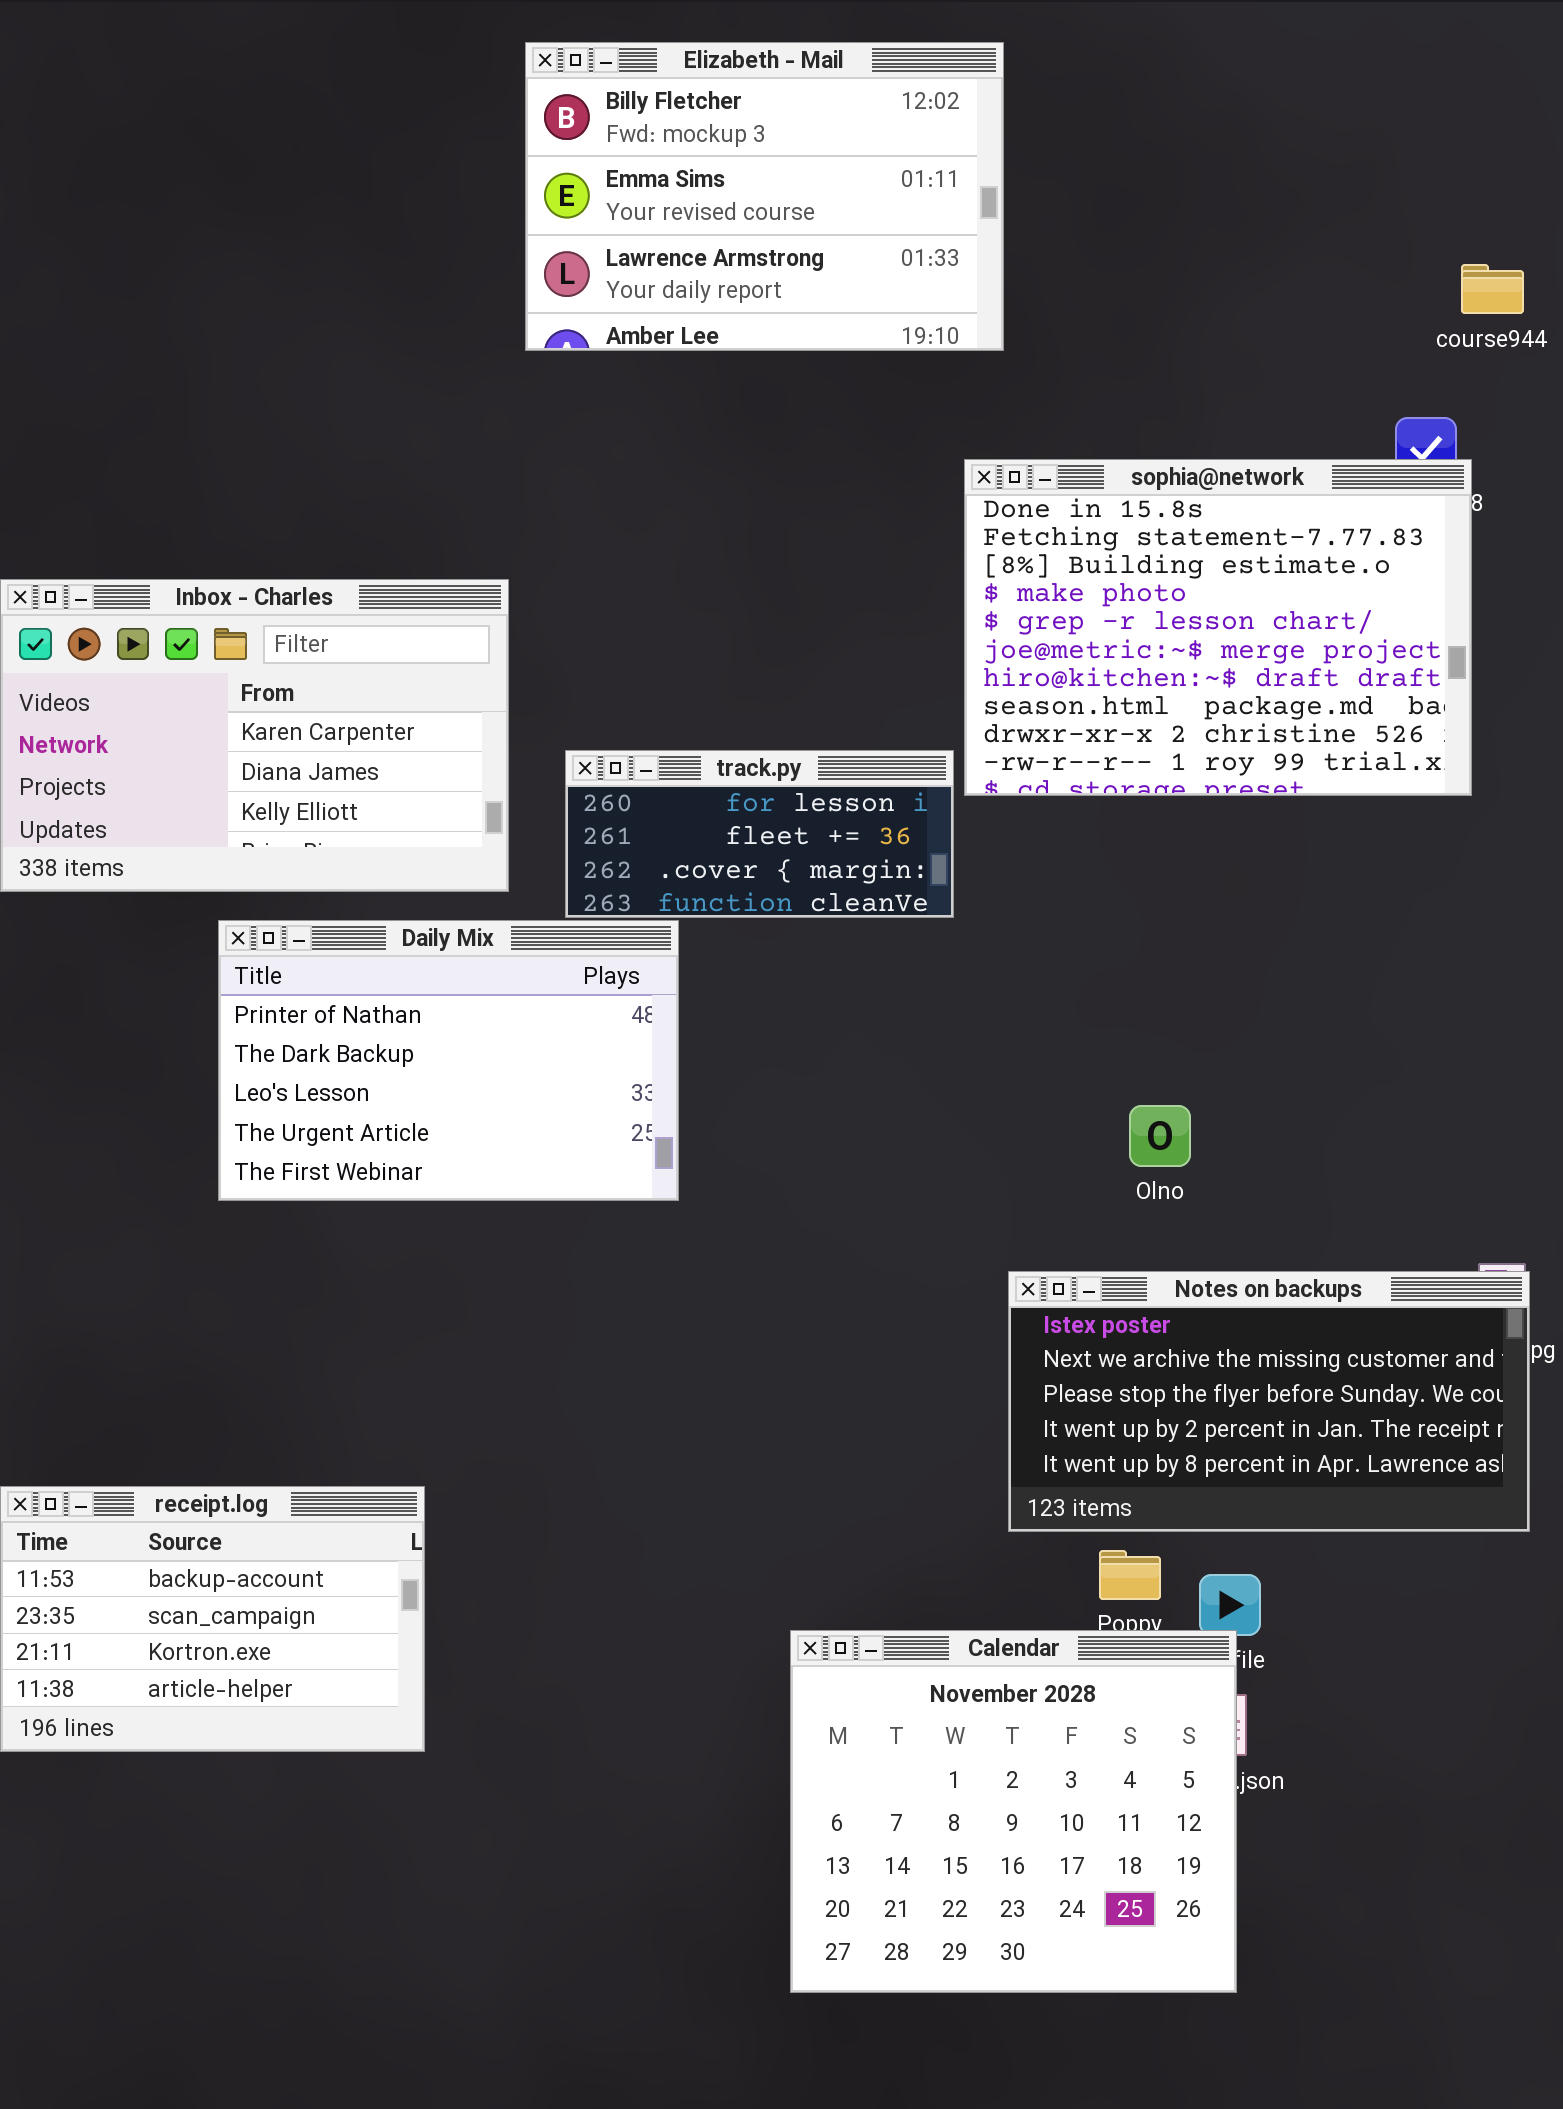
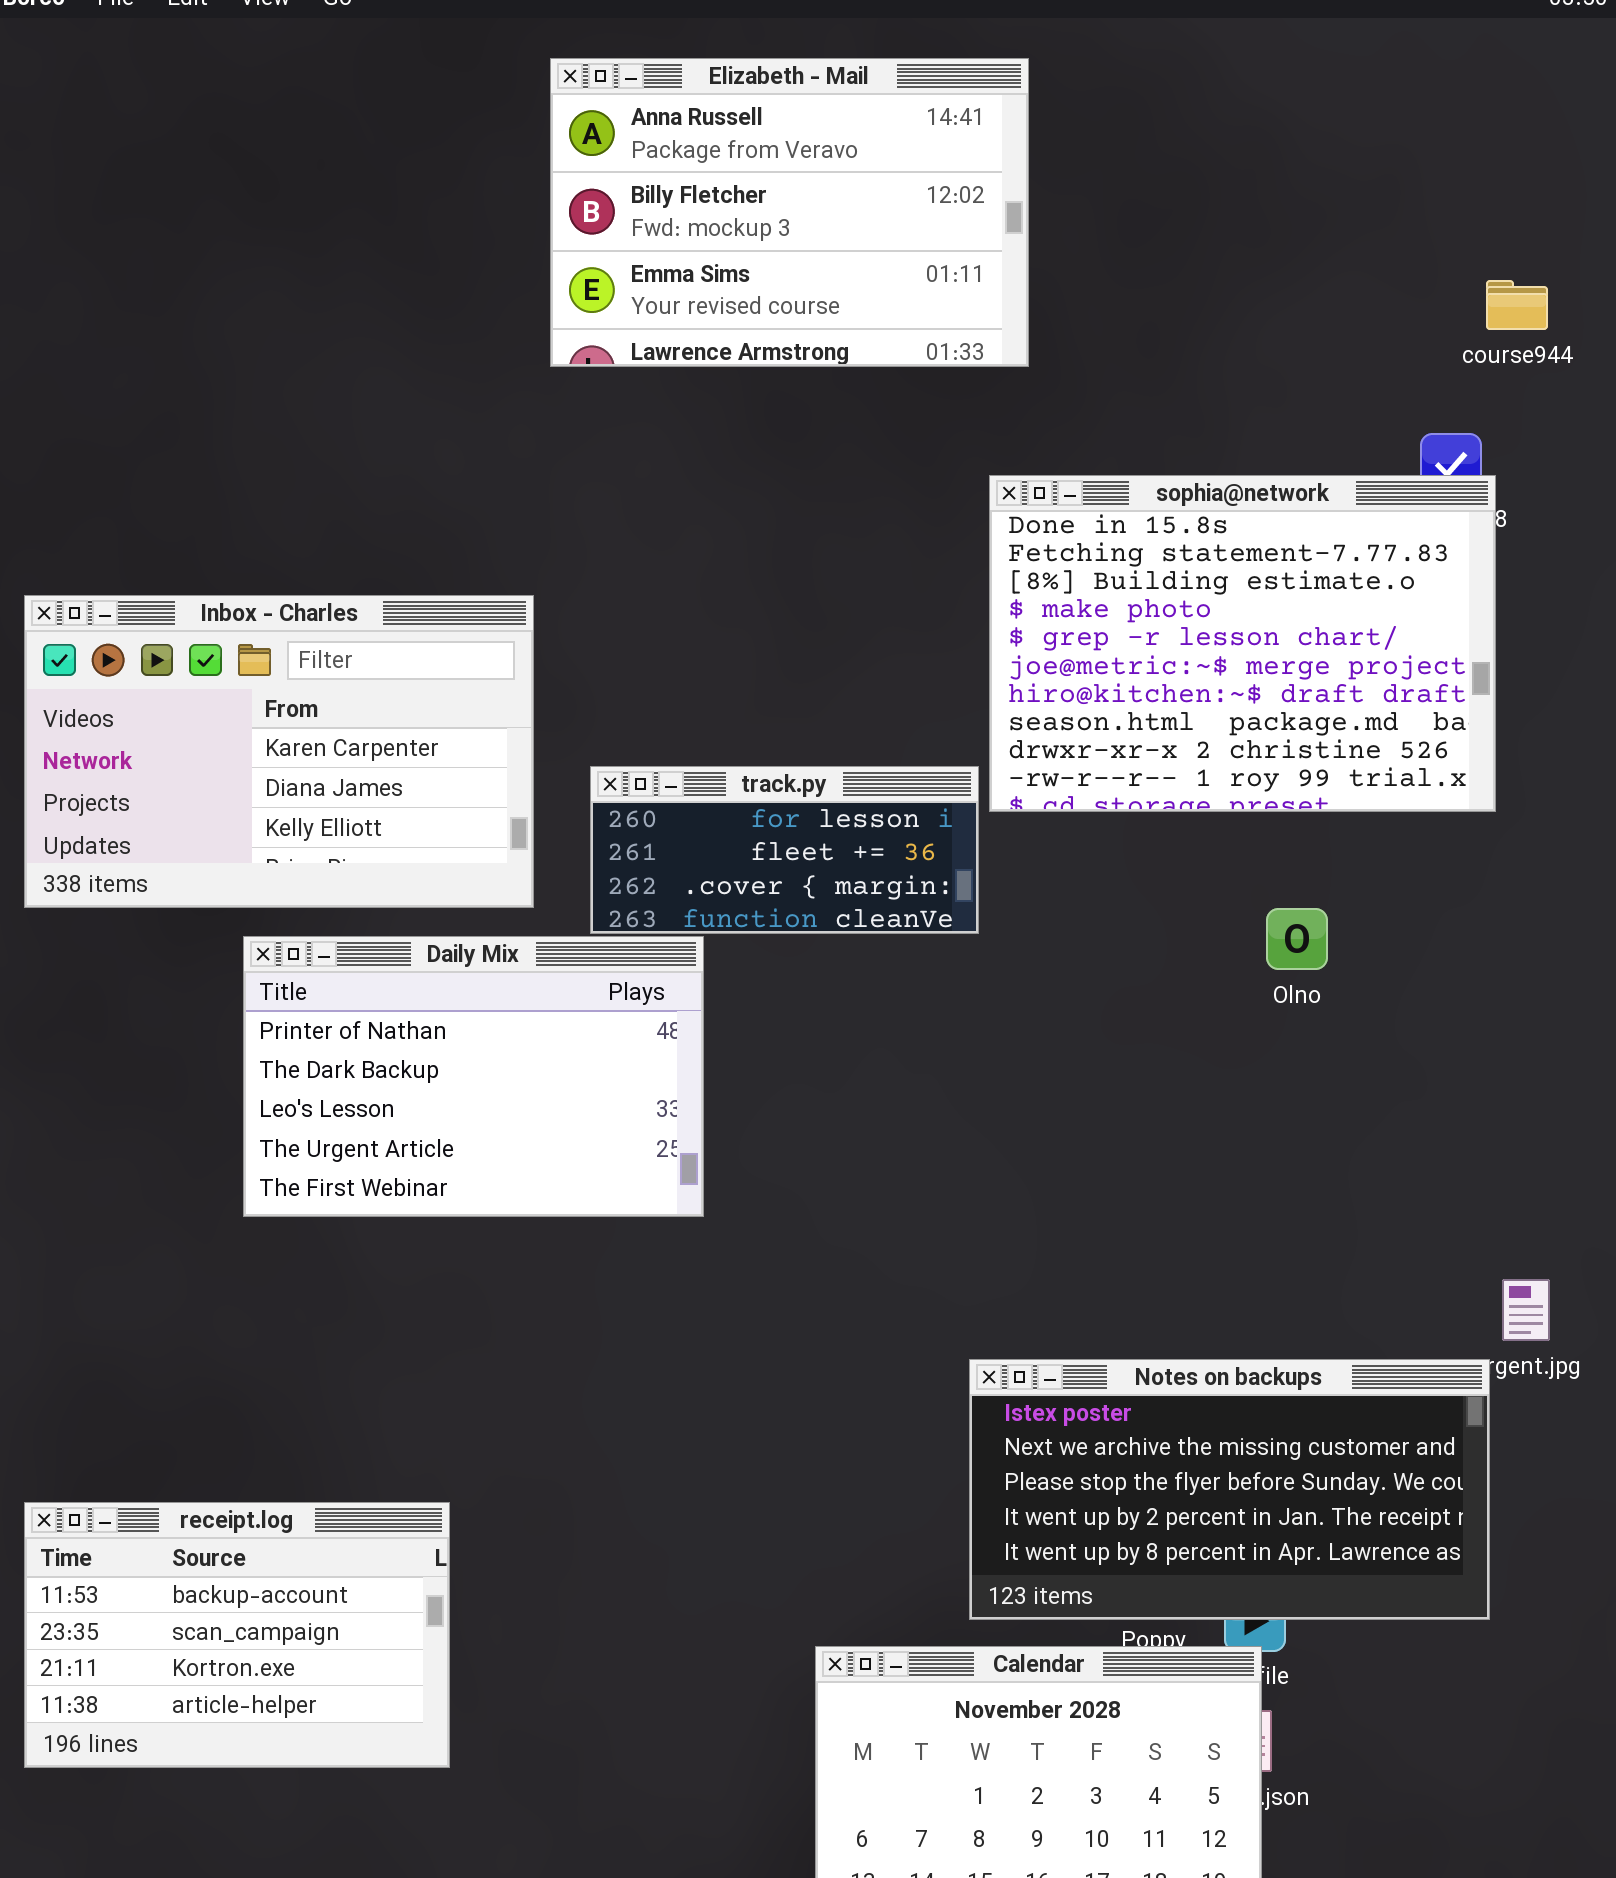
Elizabeth - Mail: [525,42,1004,351] -> [550,58,1029,367], scrolled up 1 row
Olno: [1129,1105,1191,1167] -> [1266,908,1328,970], moved
Notes on backups: [1008,1271,1530,1532] -> [969,1359,1490,1620], moved

